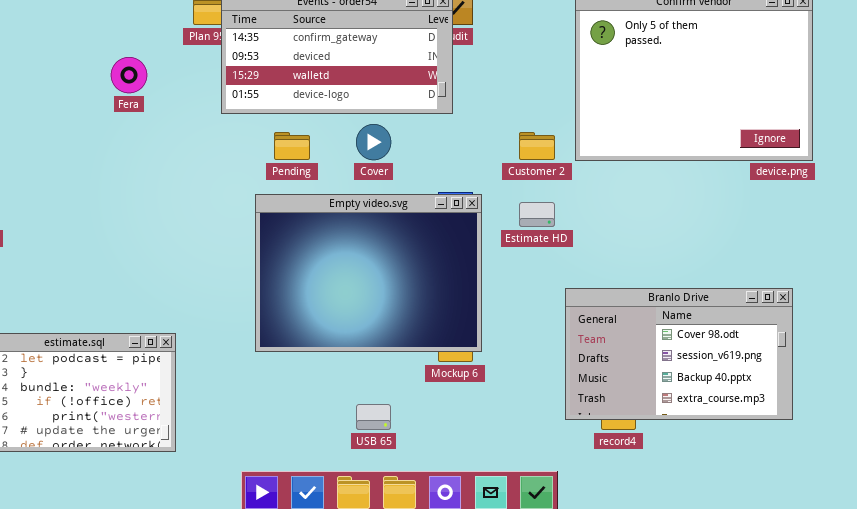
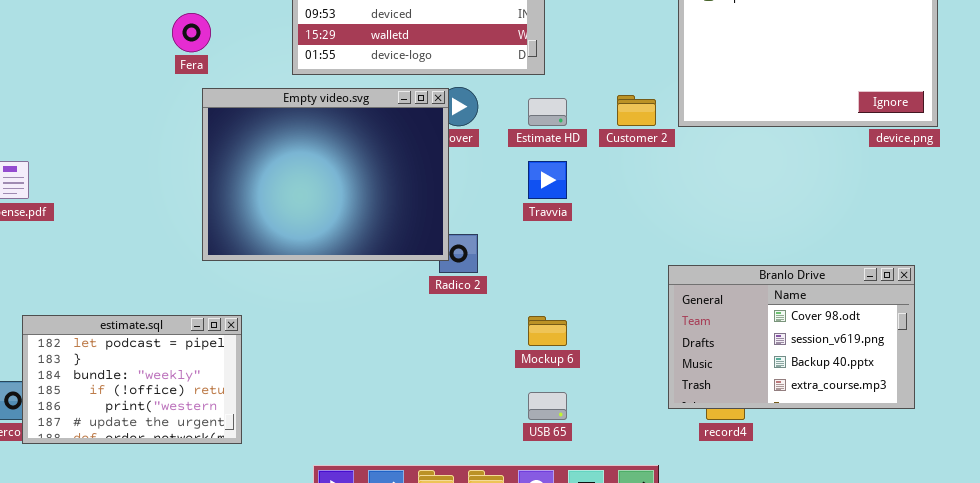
Empty video.svg: [255,194,482,352] -> [202,88,449,261], moved
Estimate HD: [519,202,555,227] -> [528,98,567,126], moved
USB 65: [356,404,391,430] -> [528,392,567,420], moved

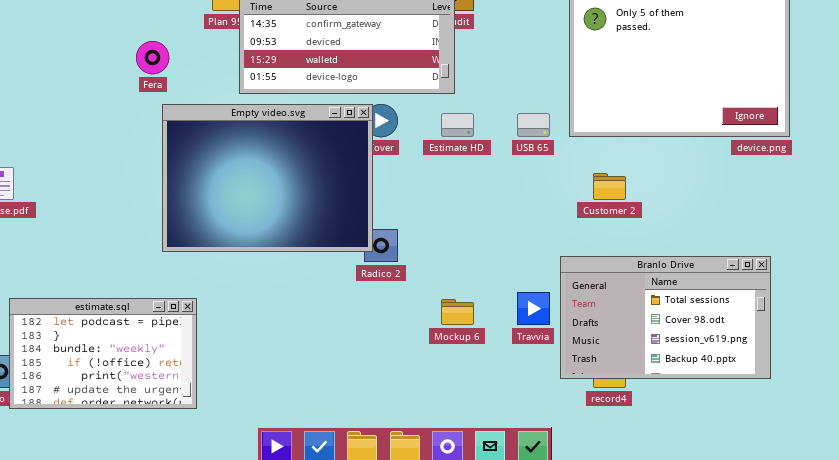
Customer 2: [617,95,656,126] -> [593,173,626,200], moved
Travvia: [528,161,567,199] -> [517,292,550,325], moved
Branlo Drive: [668,265,915,409] -> [560,256,771,379], scrolled up 1 row
USB 65: [528,392,567,420] -> [517,113,550,137], moved

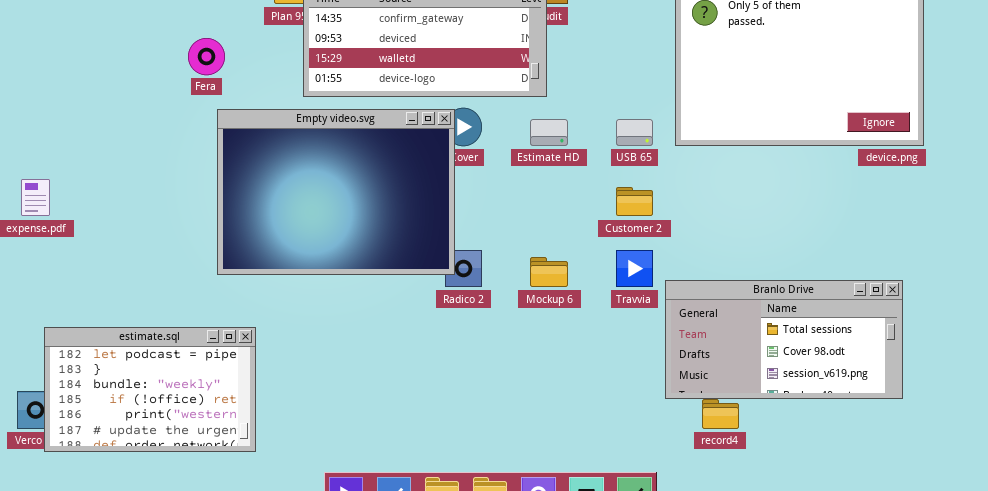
Customer 2: [593,173,626,200] -> [616,187,653,216], moved
Branlo Drive: [560,256,771,379] -> [665,280,903,399], resized
Travvia: [517,292,550,325] -> [616,250,653,287], moved
Mockup 6: [441,299,474,325] -> [530,257,568,287], moved

